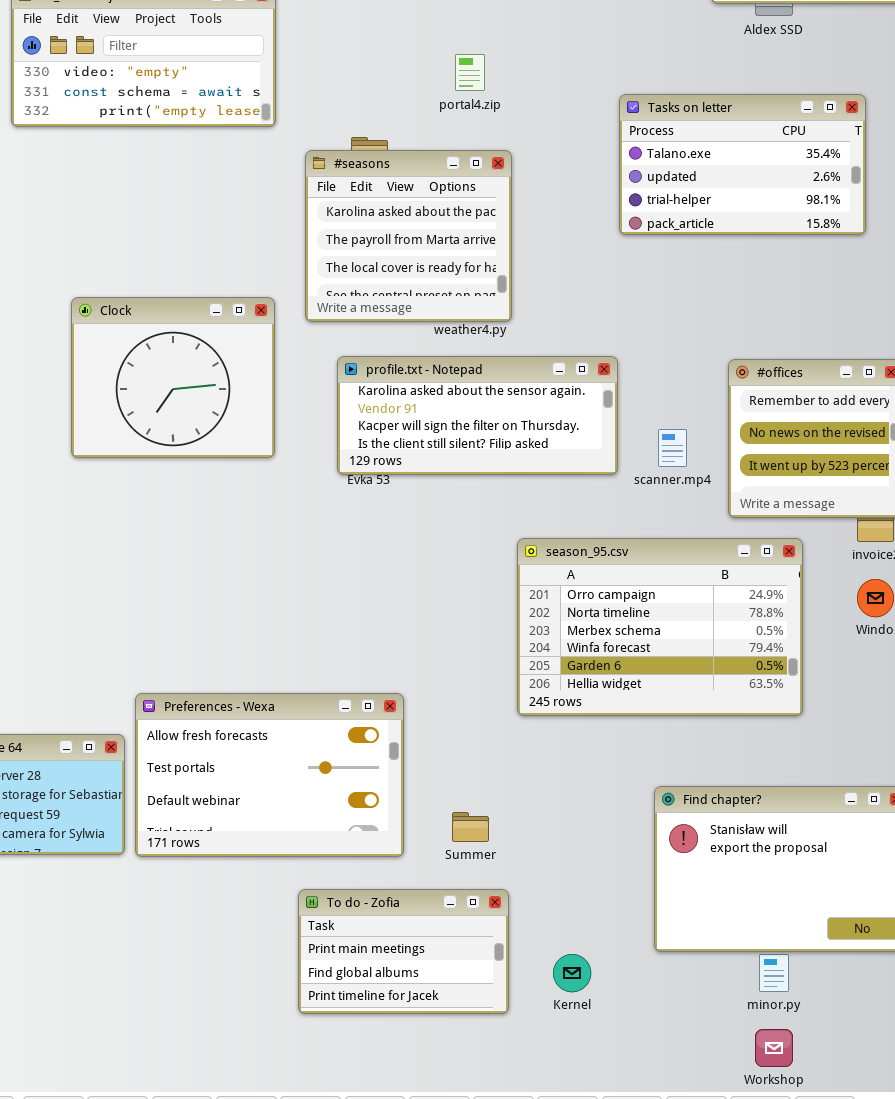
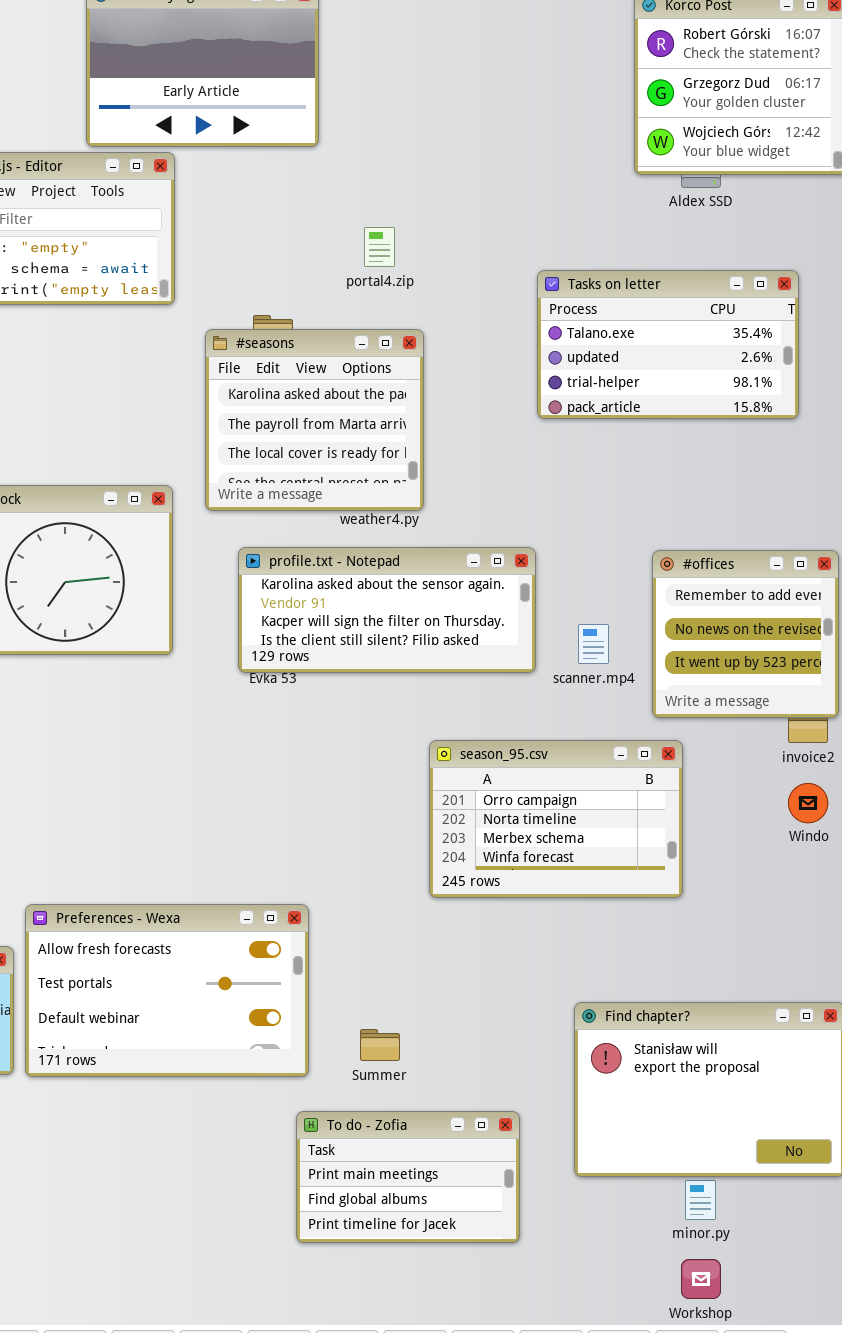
season_95.csv: [517,538,803,716] -> [429,740,683,898], resized
To do - Zofia: [298,889,509,1014] -> [296,1111,520,1243], moved

